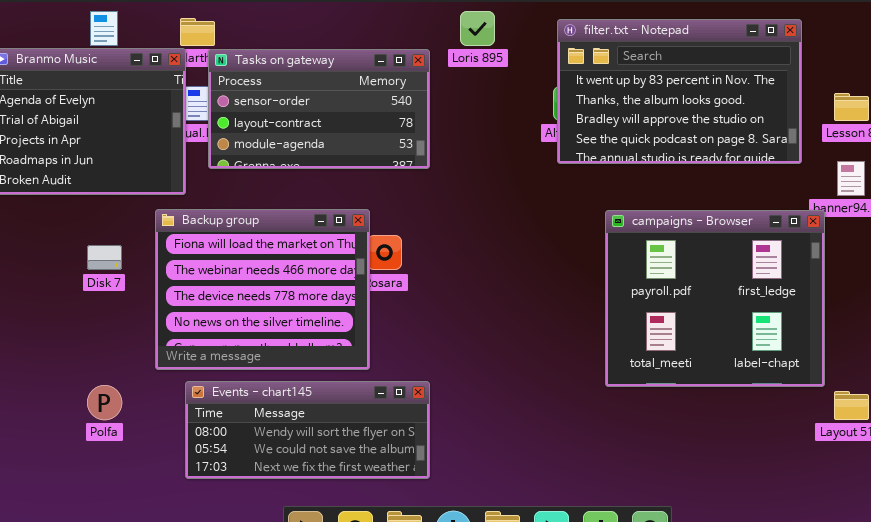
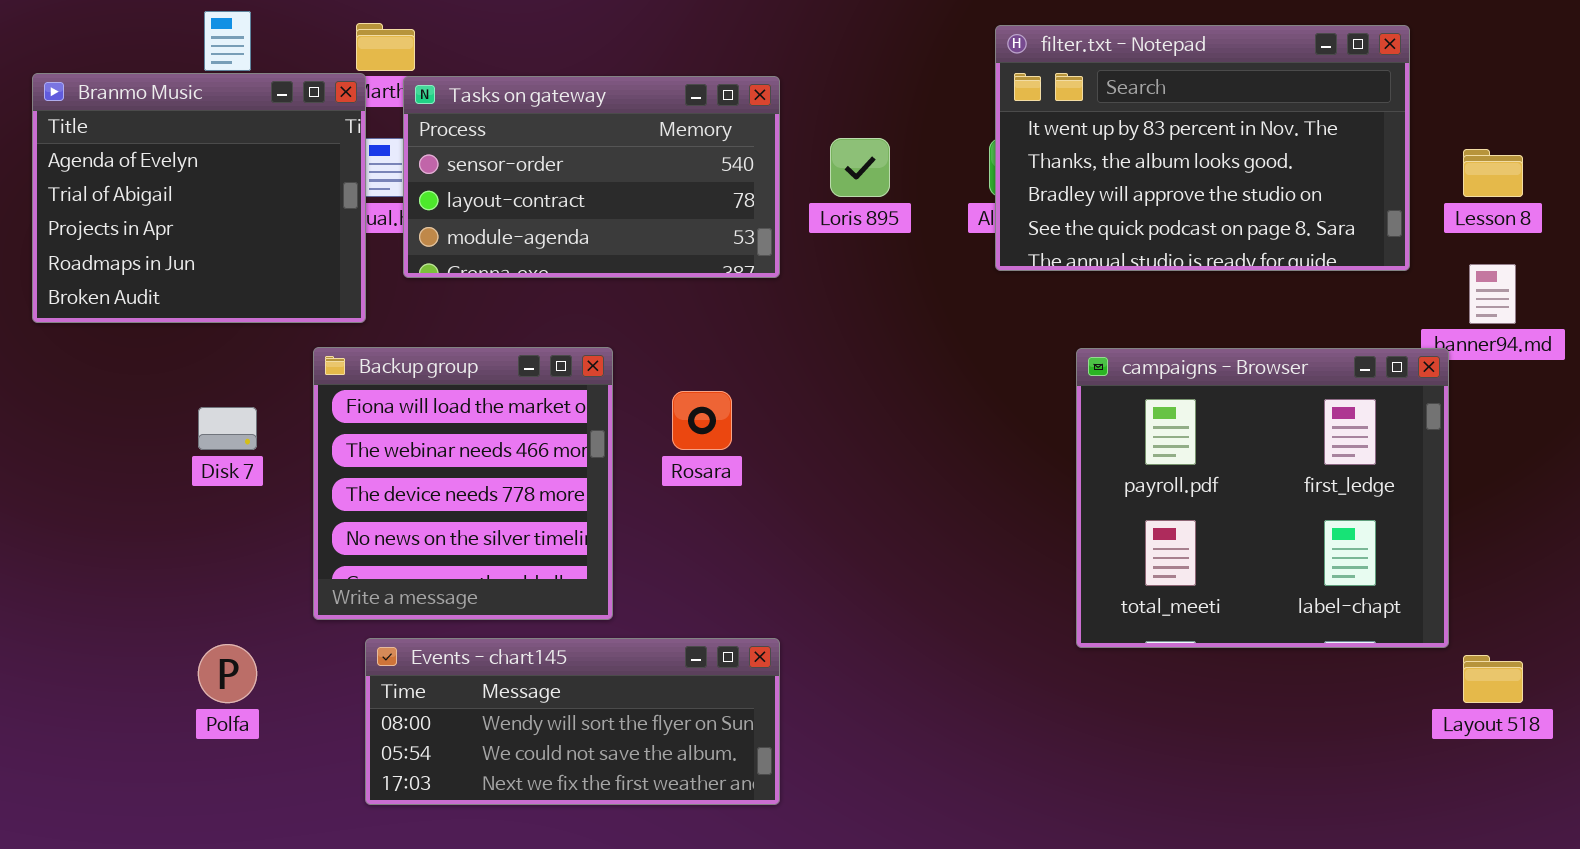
Loris 895: [460,11,495,46] -> [830,138,890,197], moved
Backup group: [155,209,370,370] -> [313,347,613,620], resized

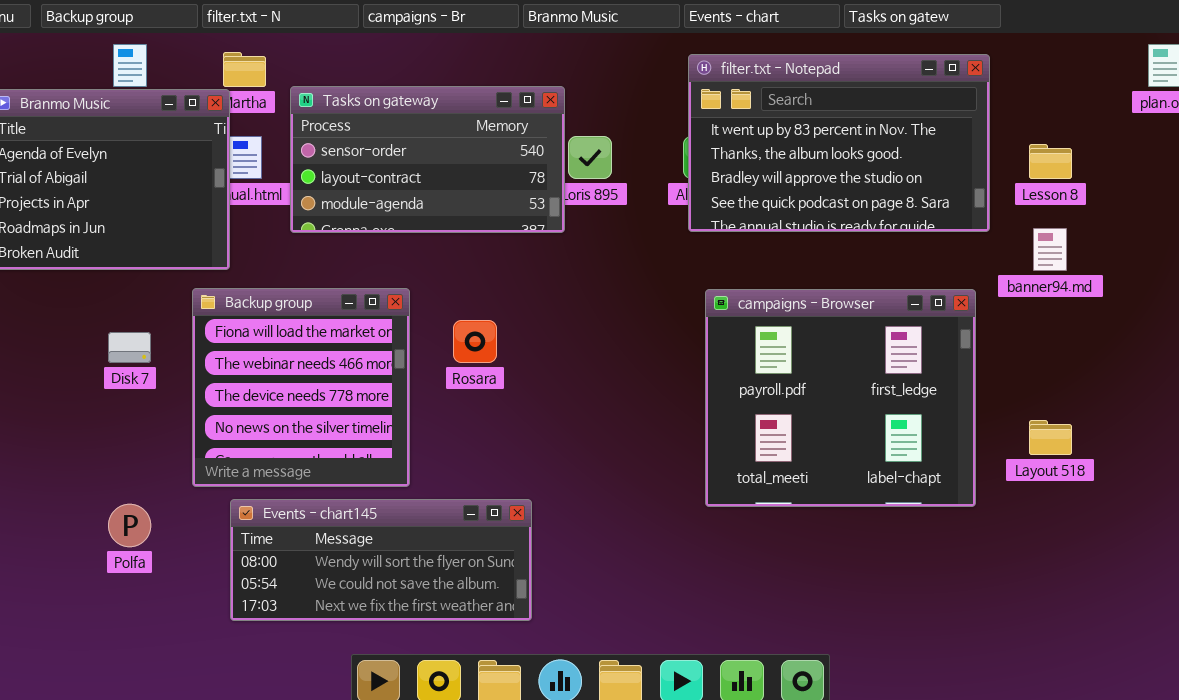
Tasks on gateway: [403,76,780,278] -> [290,86,565,233], moved
campaigns - Browser: [1076,348,1449,648] -> [705,289,976,507], moved
Layout 518: [1463,655,1523,703] -> [1029,420,1072,455], moved

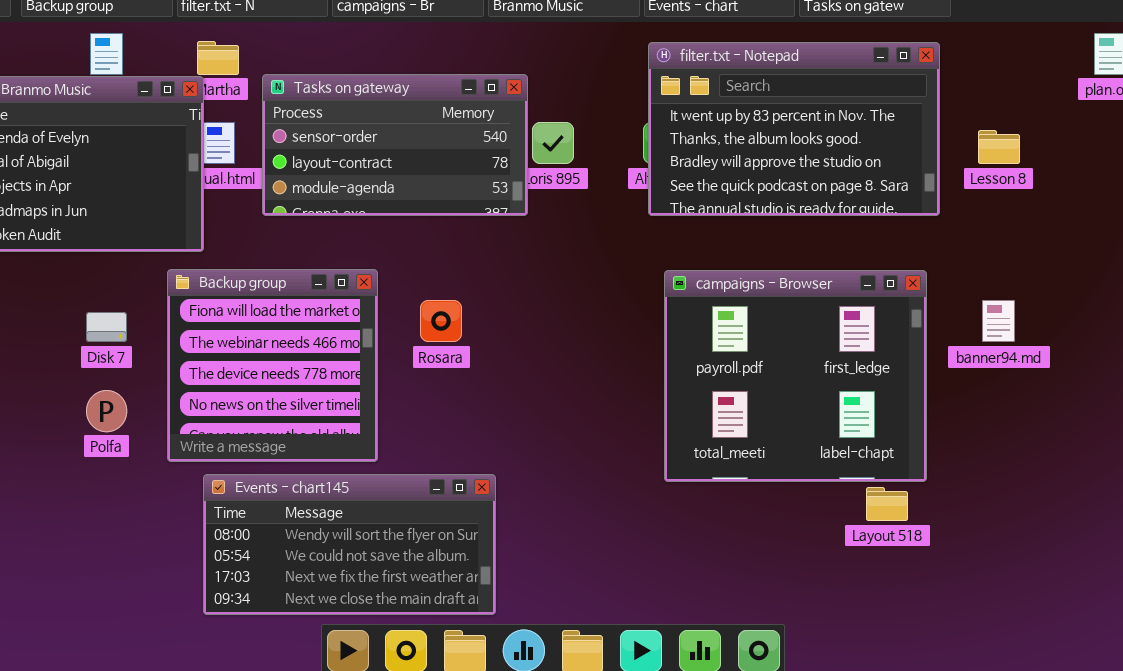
banner94.md: [1033,228,1067,271] -> [982,300,1015,342], moved
Layout 518: [1029,420,1072,455] -> [866,487,908,521], moved
Events - chart145: [230,499,532,621] -> [203,474,496,615], resized
Polfa: [108,504,151,547] -> [86,390,127,432], moved

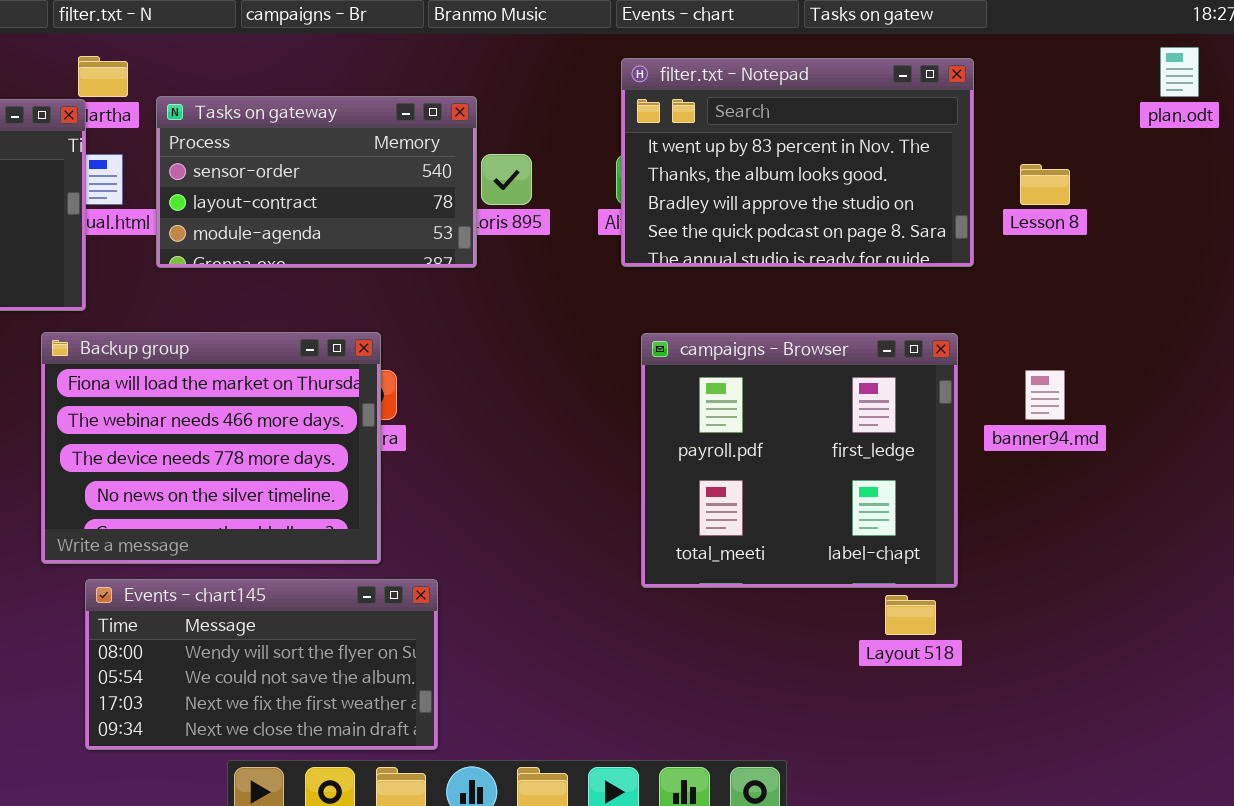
Backup group: [167,269,378,462] -> [41,332,381,564], resized

